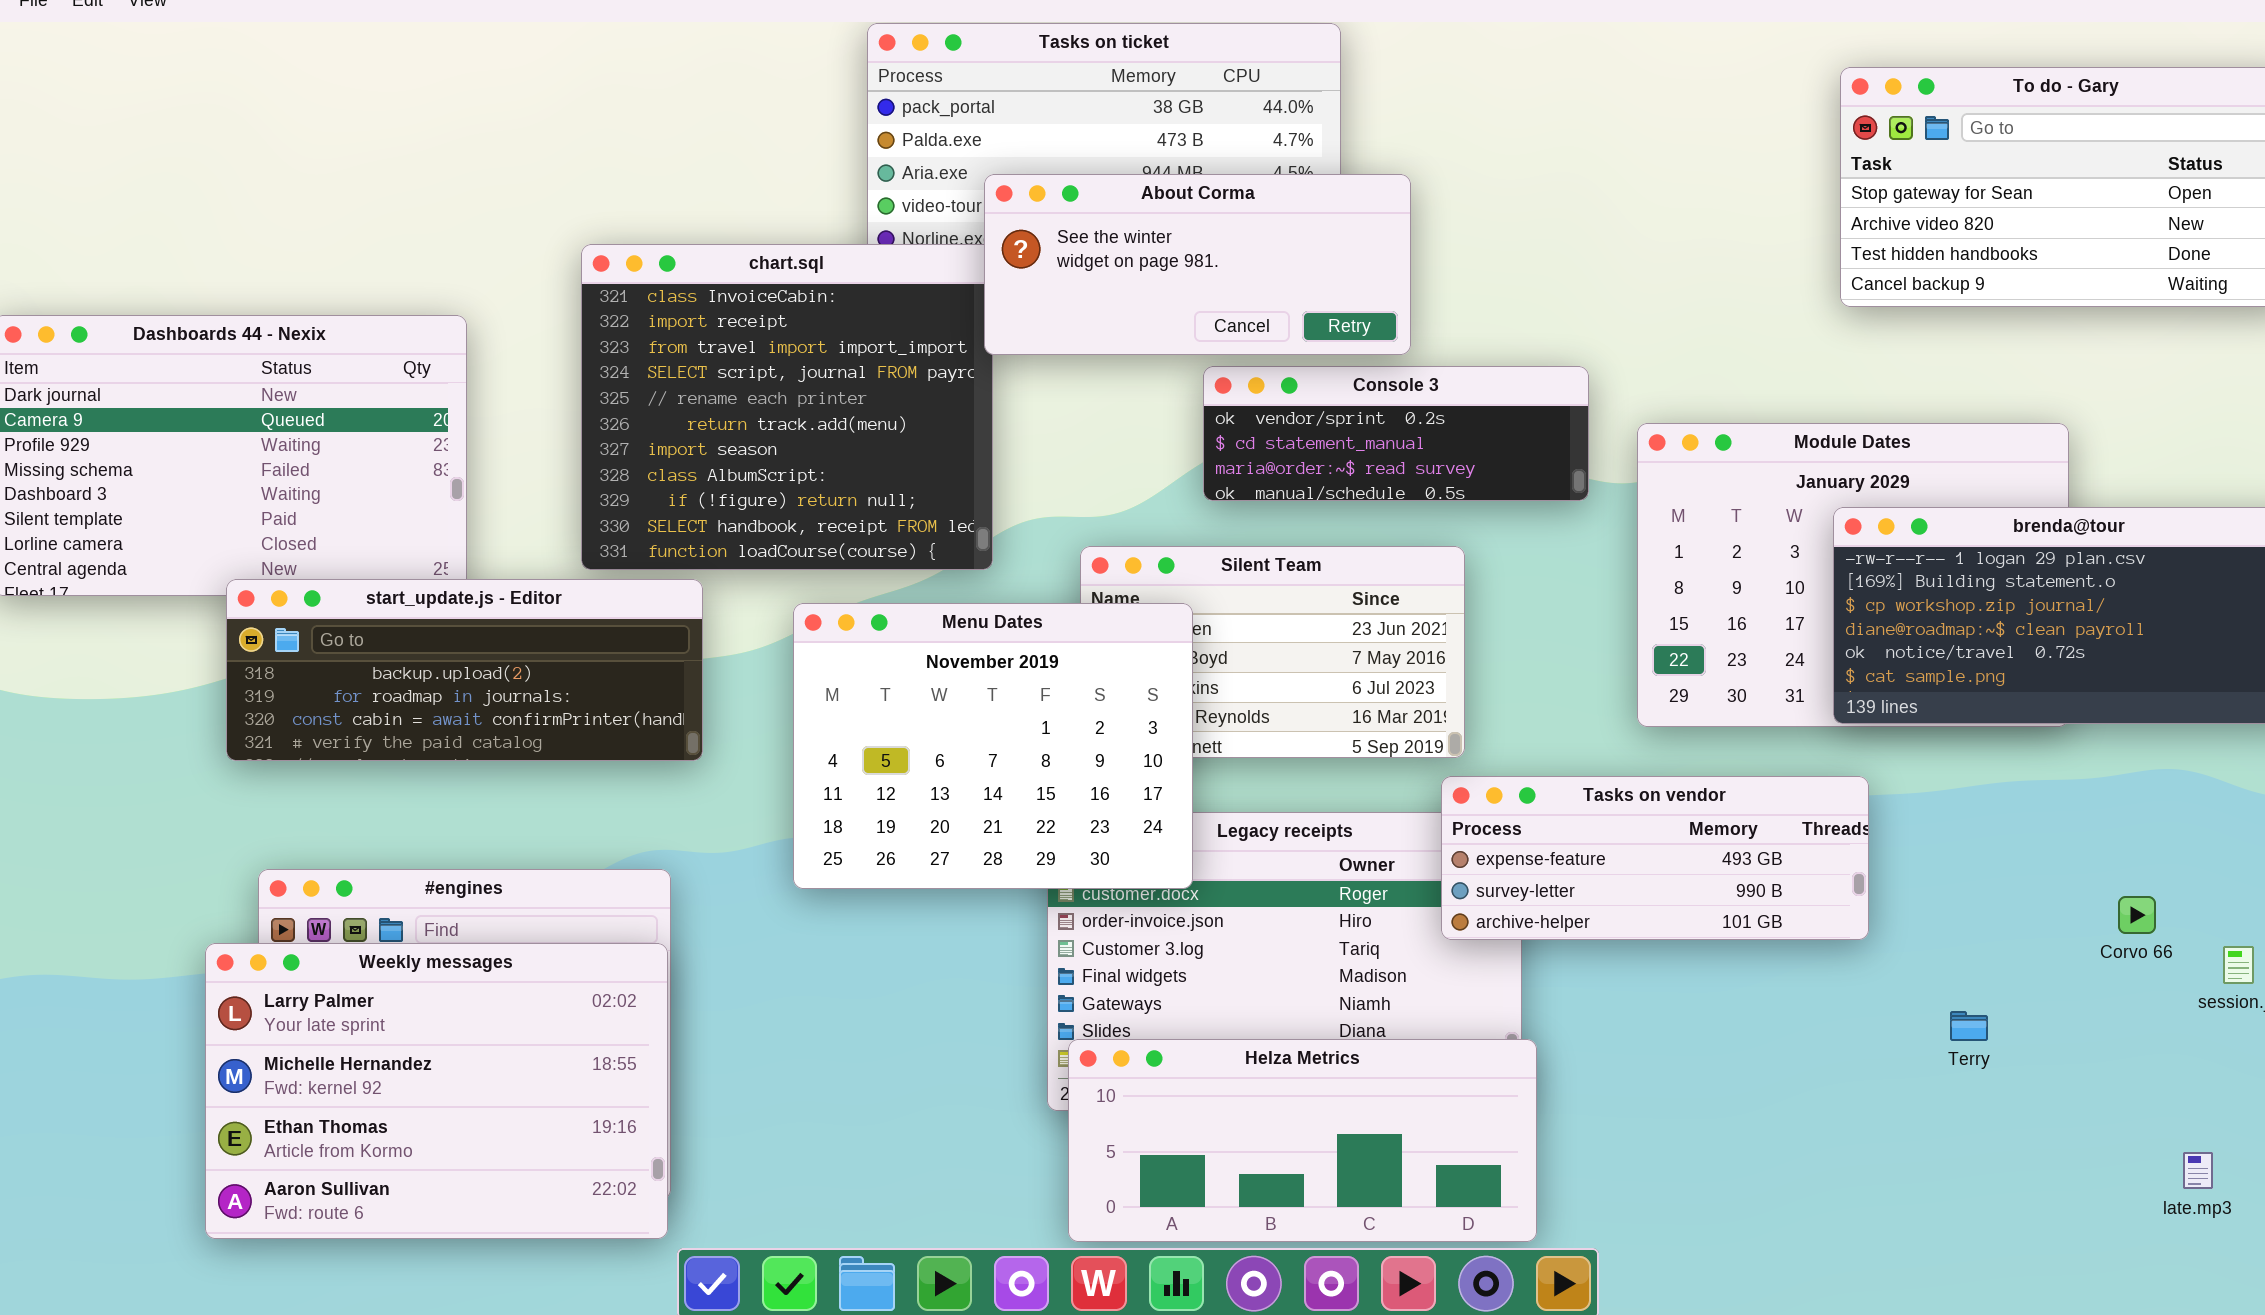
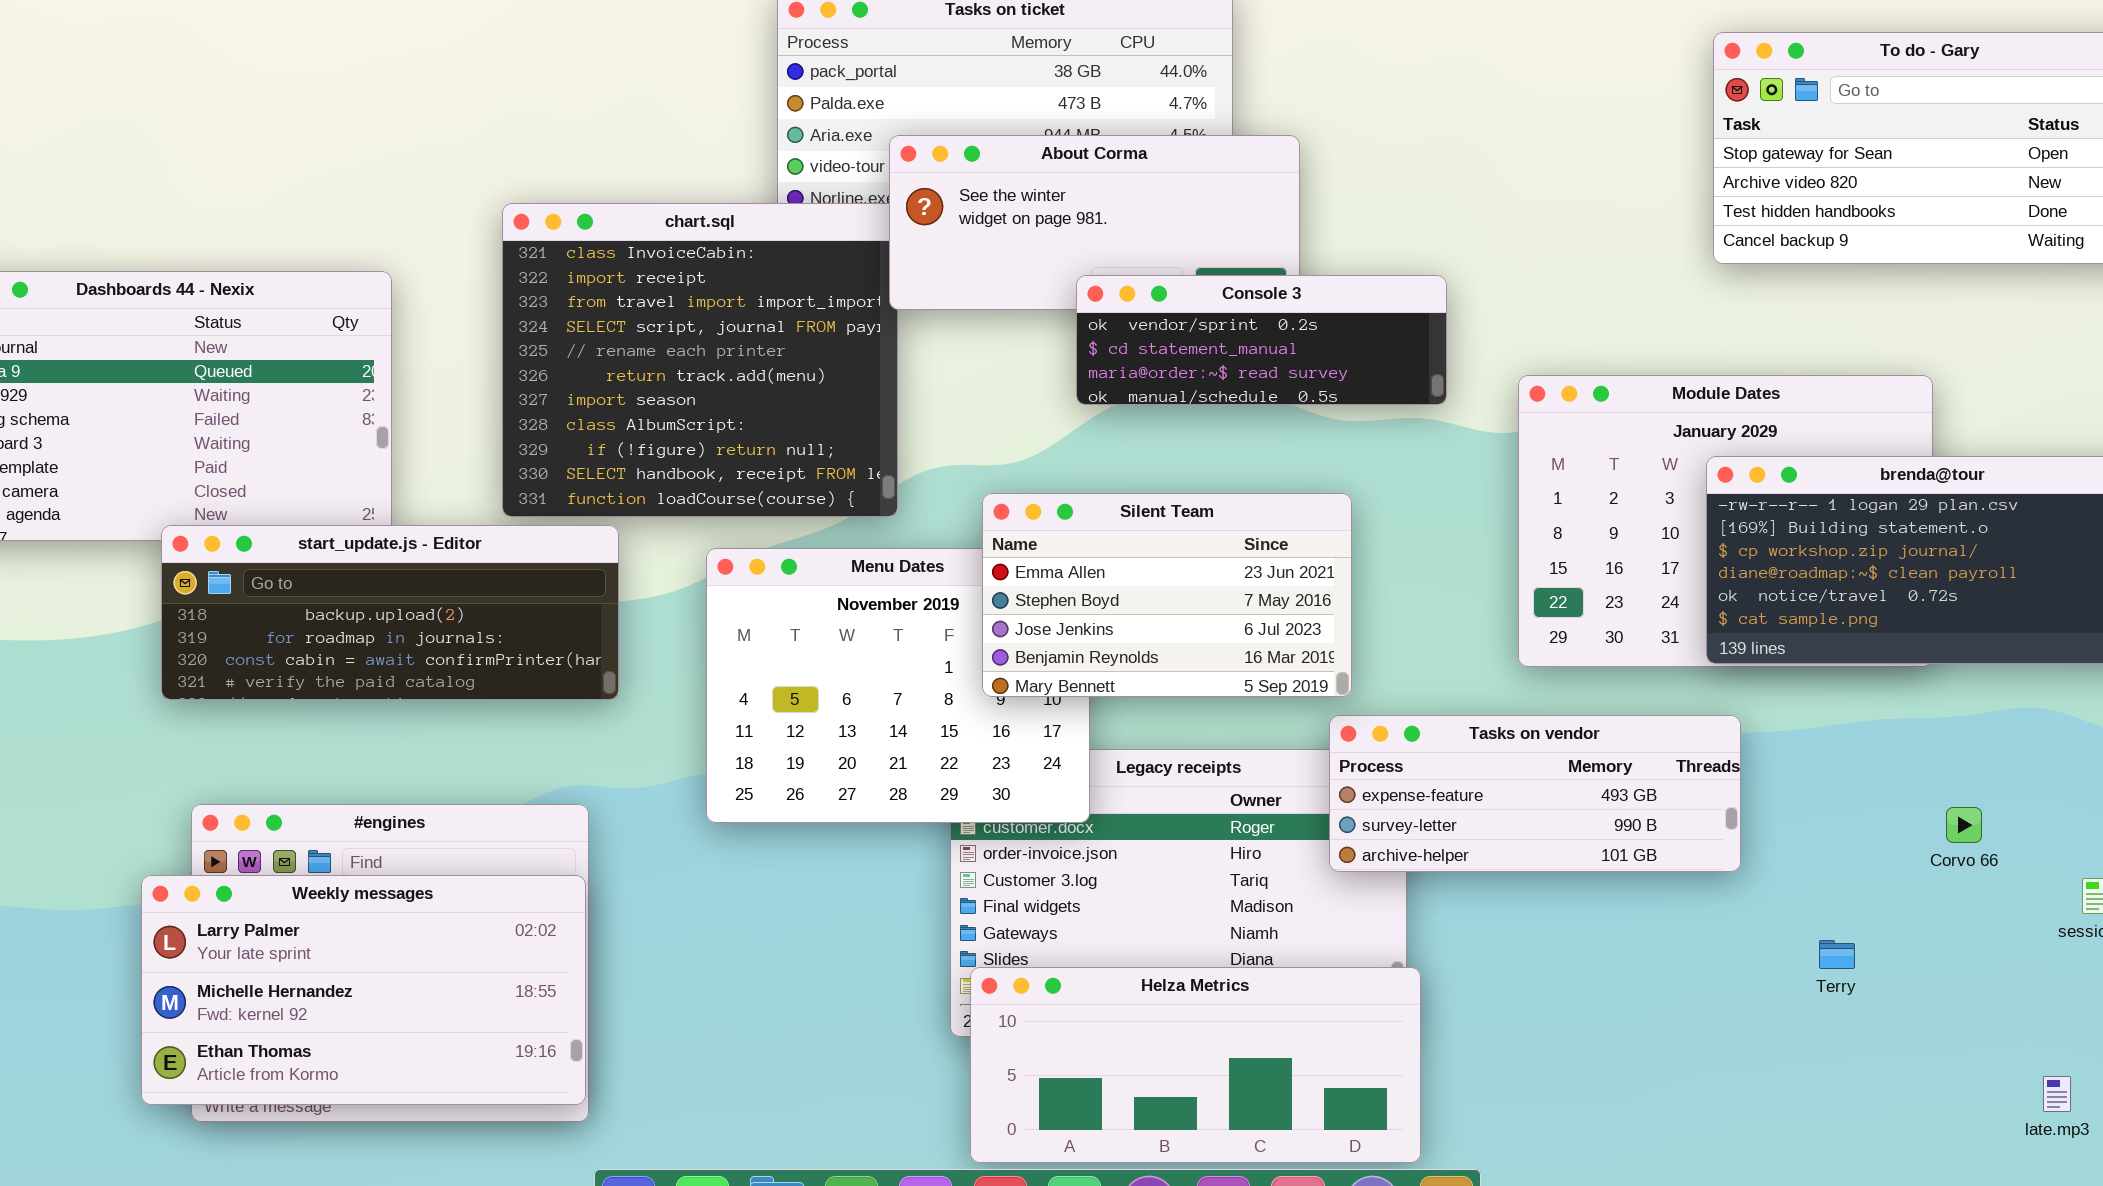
Console 3: [1203,366,1589,501] -> [1076,275,1447,405], moved
Silent Team: [1080,546,1465,758] -> [982,493,1352,697], raised
Corvo 66: [2118,896,2156,934] -> [1946,807,1982,843], moved
Weekly messages: [205,943,668,1239] -> [141,875,586,1105], resized

